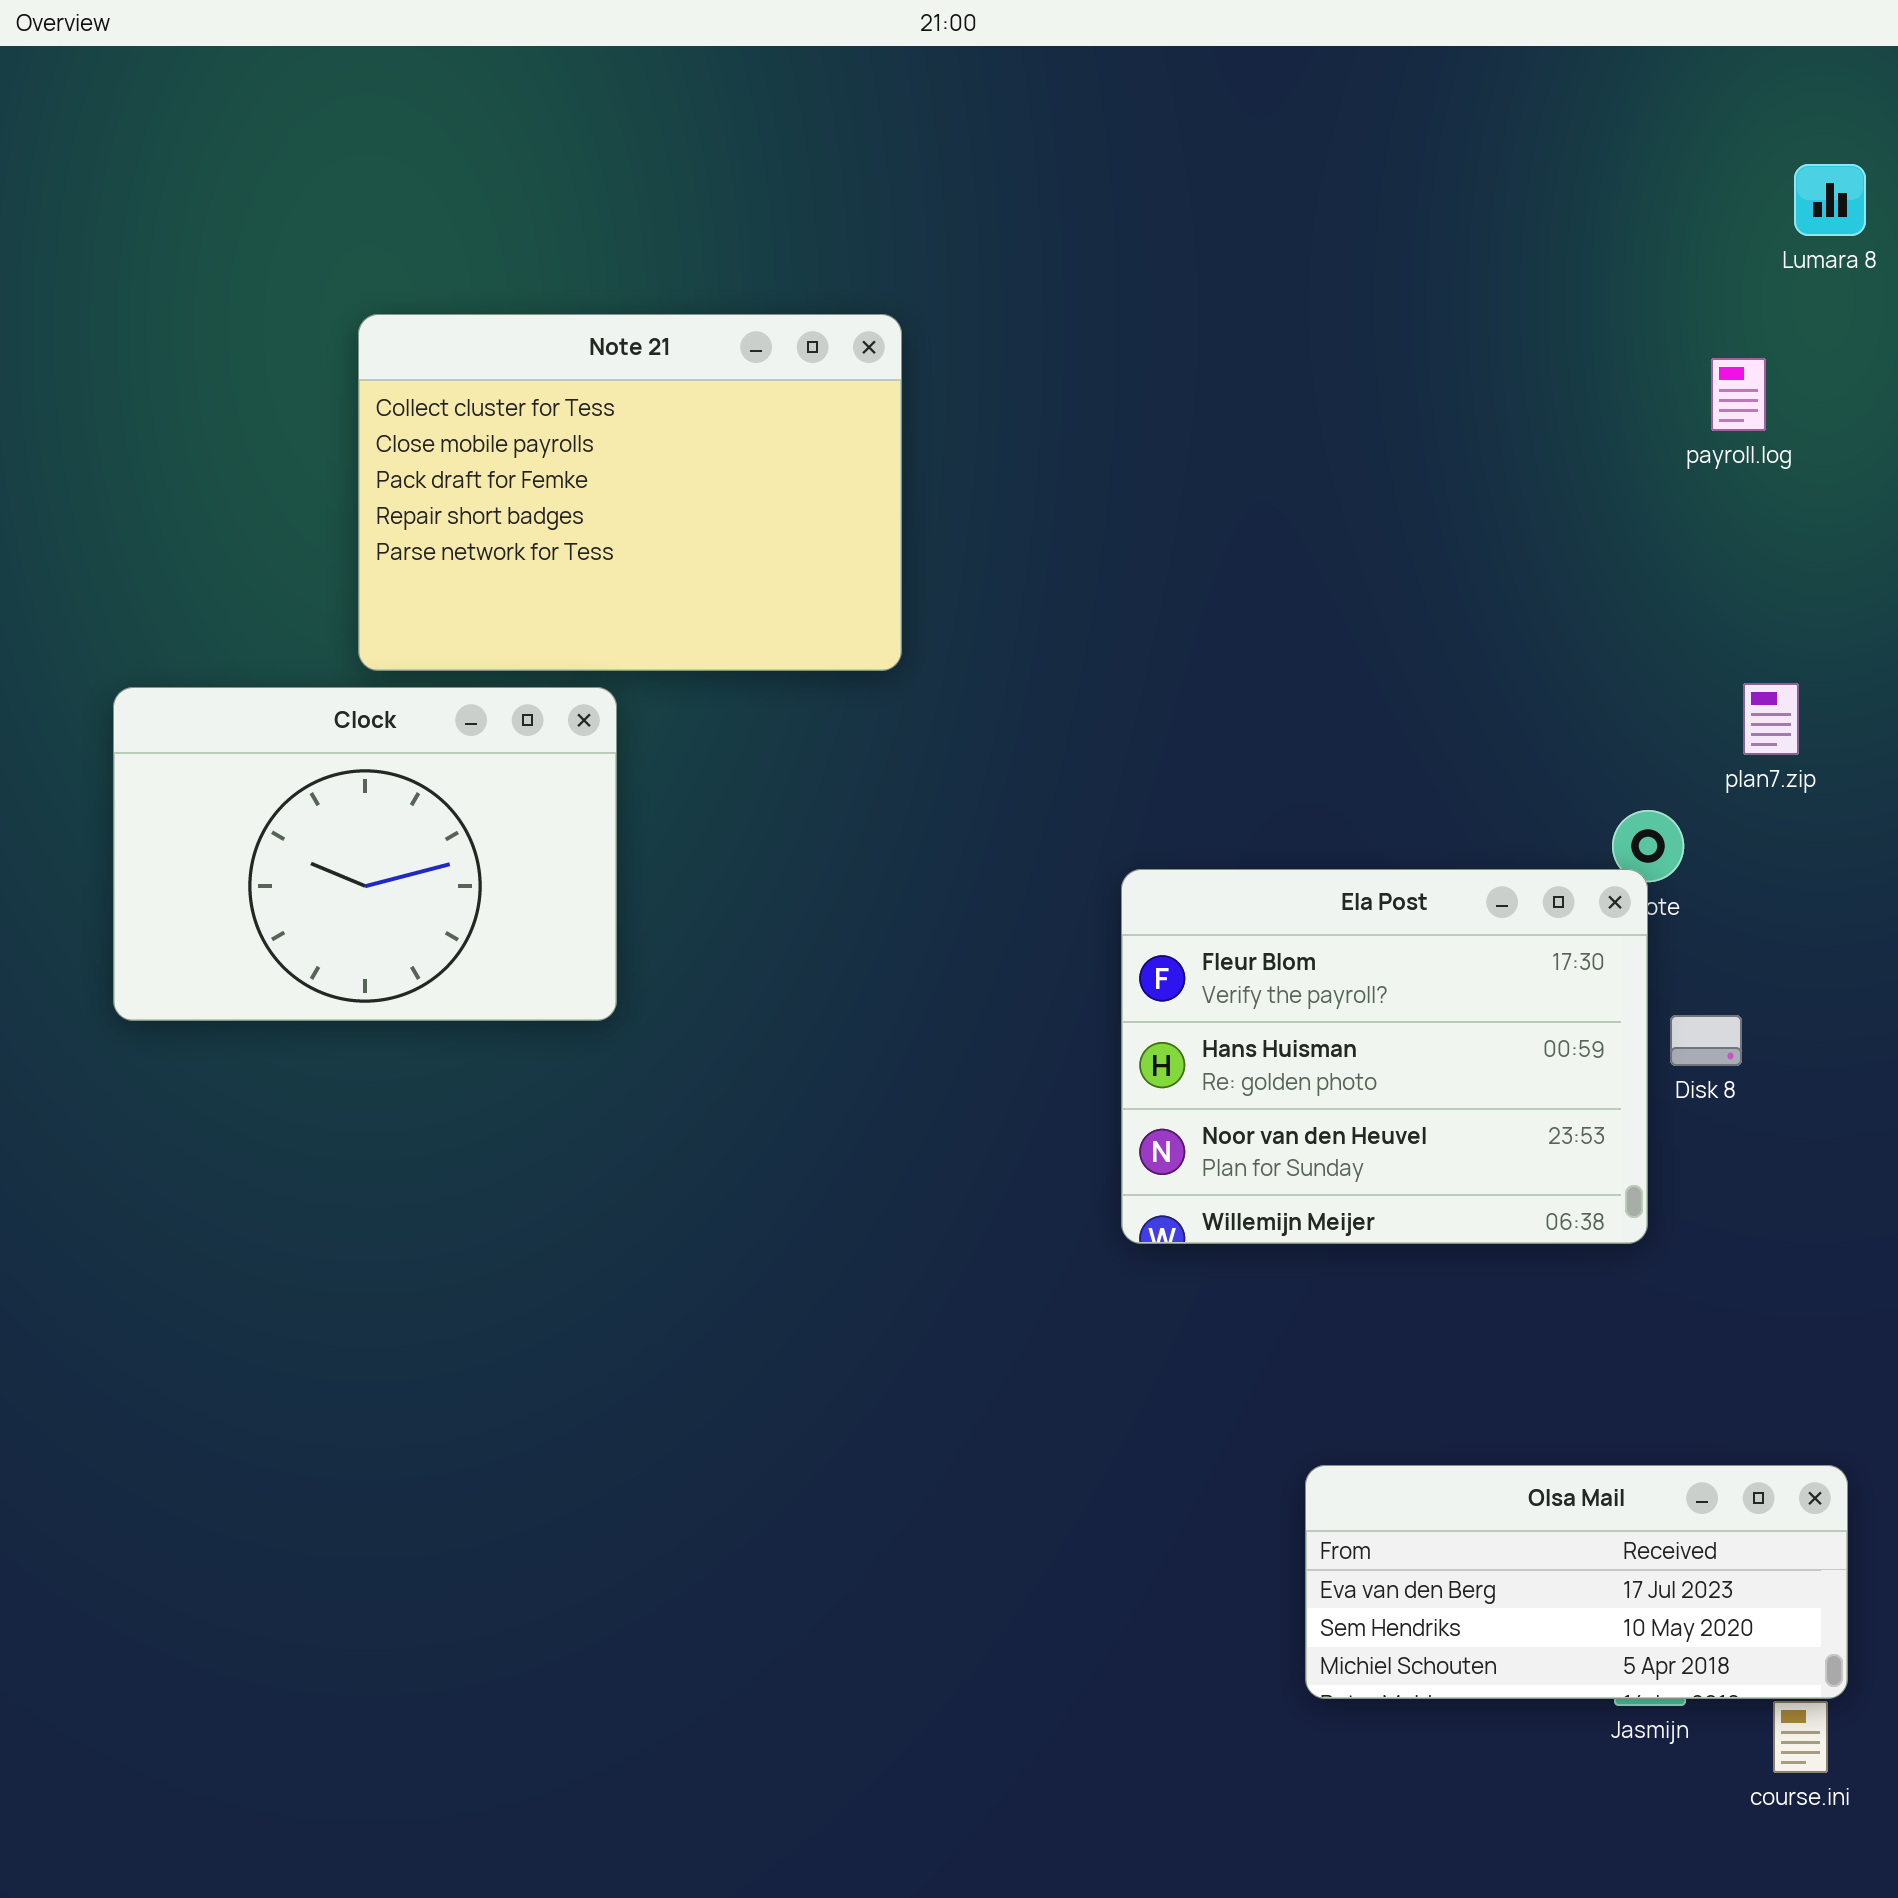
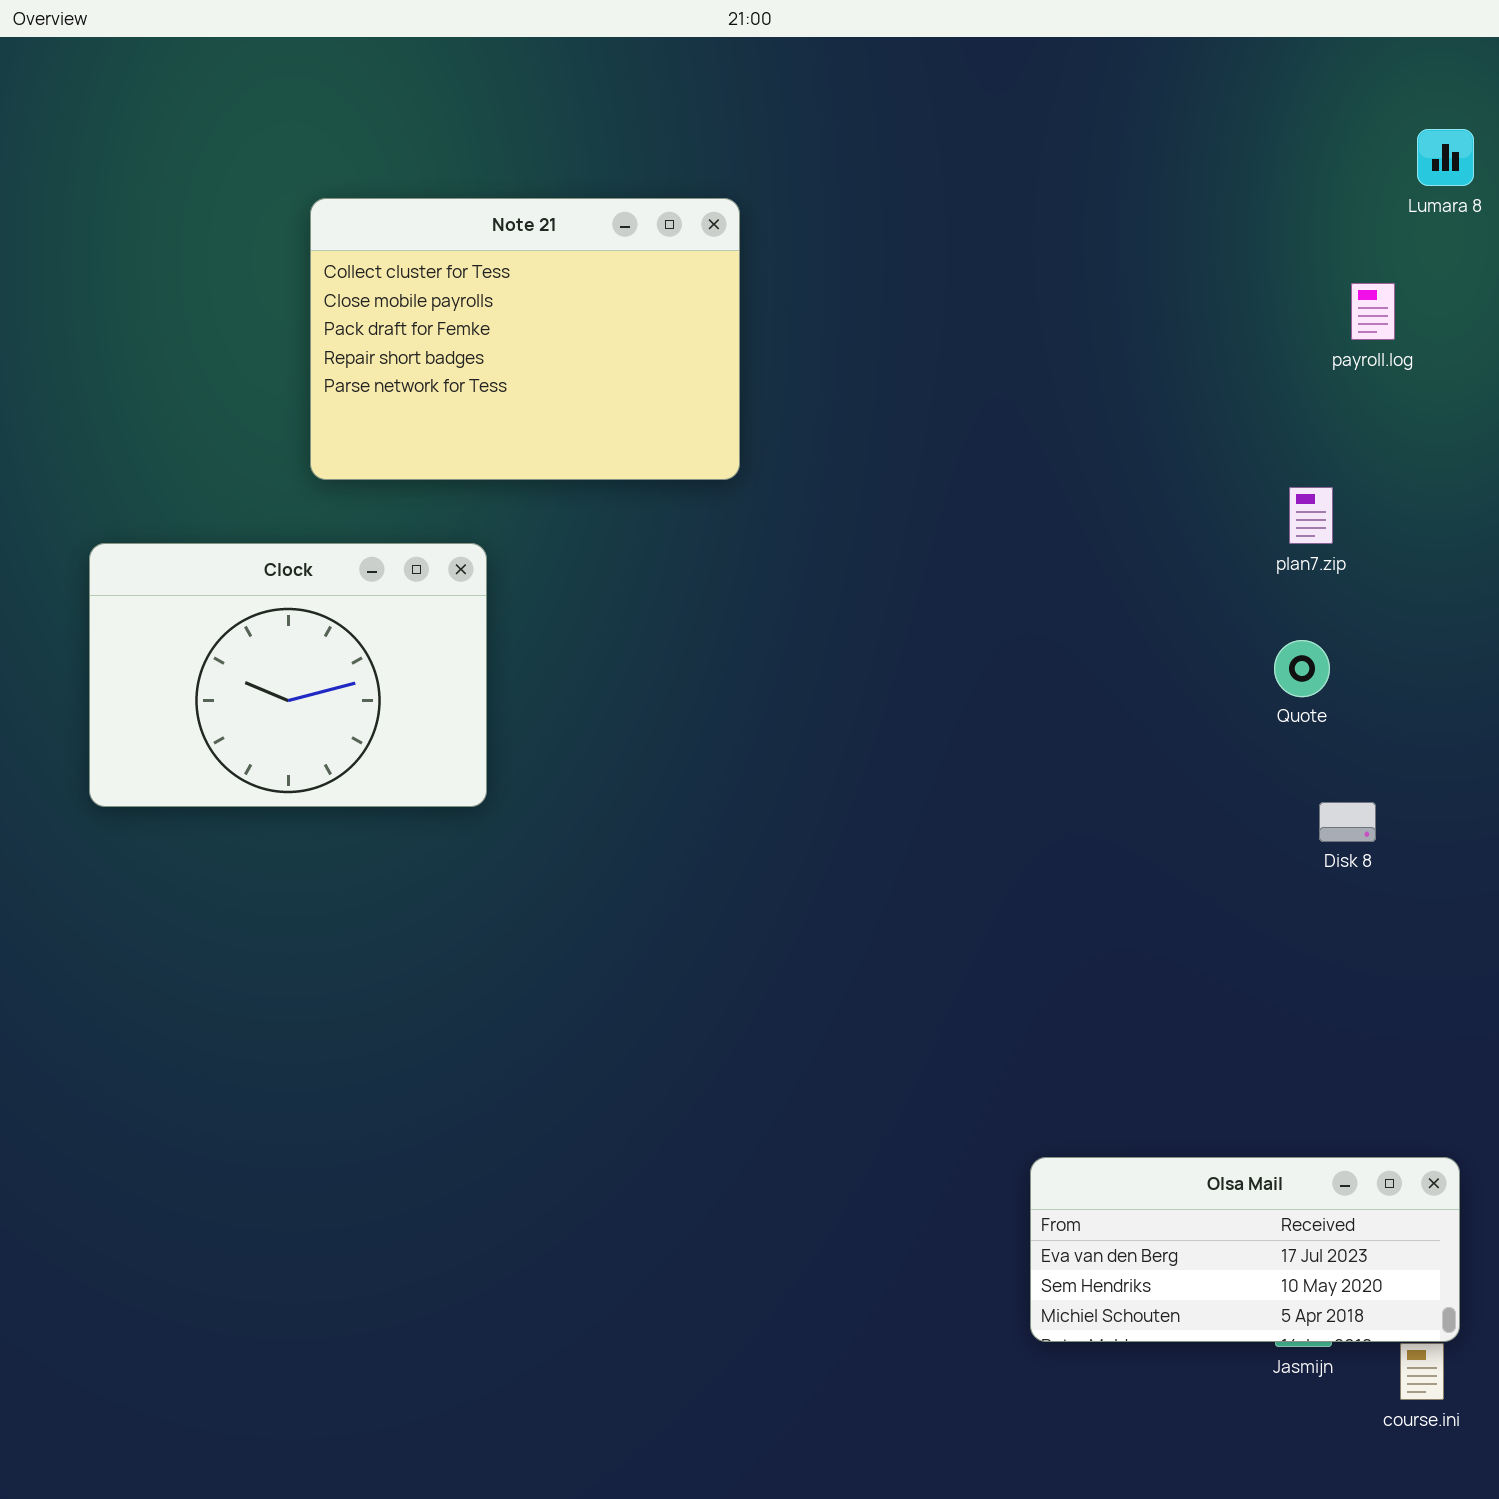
Note 21: [358,314,902,671] -> [310,198,740,480], moved
plan7.zip: [1743,683,1799,755] -> [1289,487,1333,544], moved
Ela Post: [1121,869,1648,1244] -> none, closed

